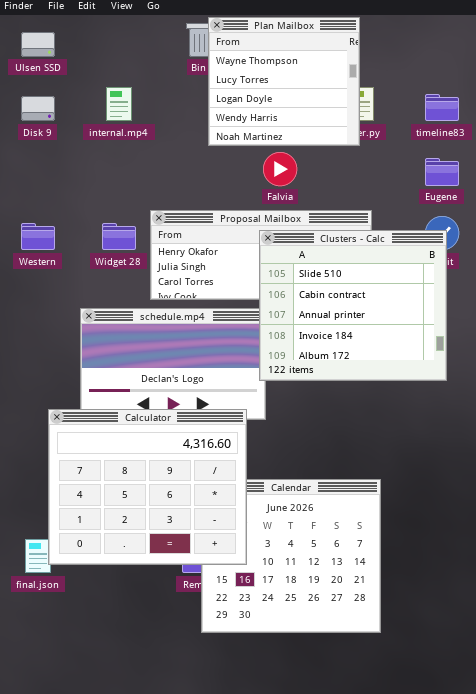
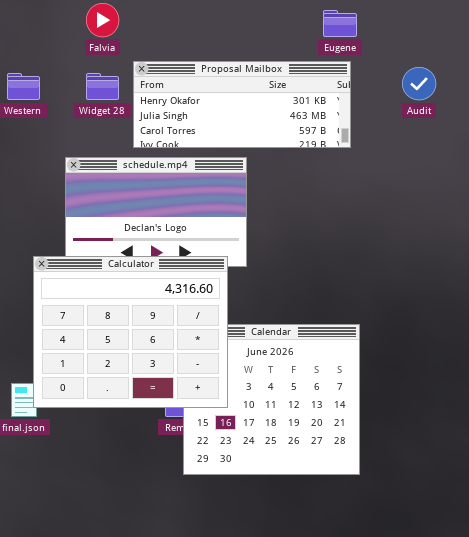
Falvia: [263,152,297,186] -> [86,3,119,37], moved
Eugene: [425,158,459,186] -> [323,10,357,37], moved
Clusters - Calc: [259,230,447,381] -> none, closed

